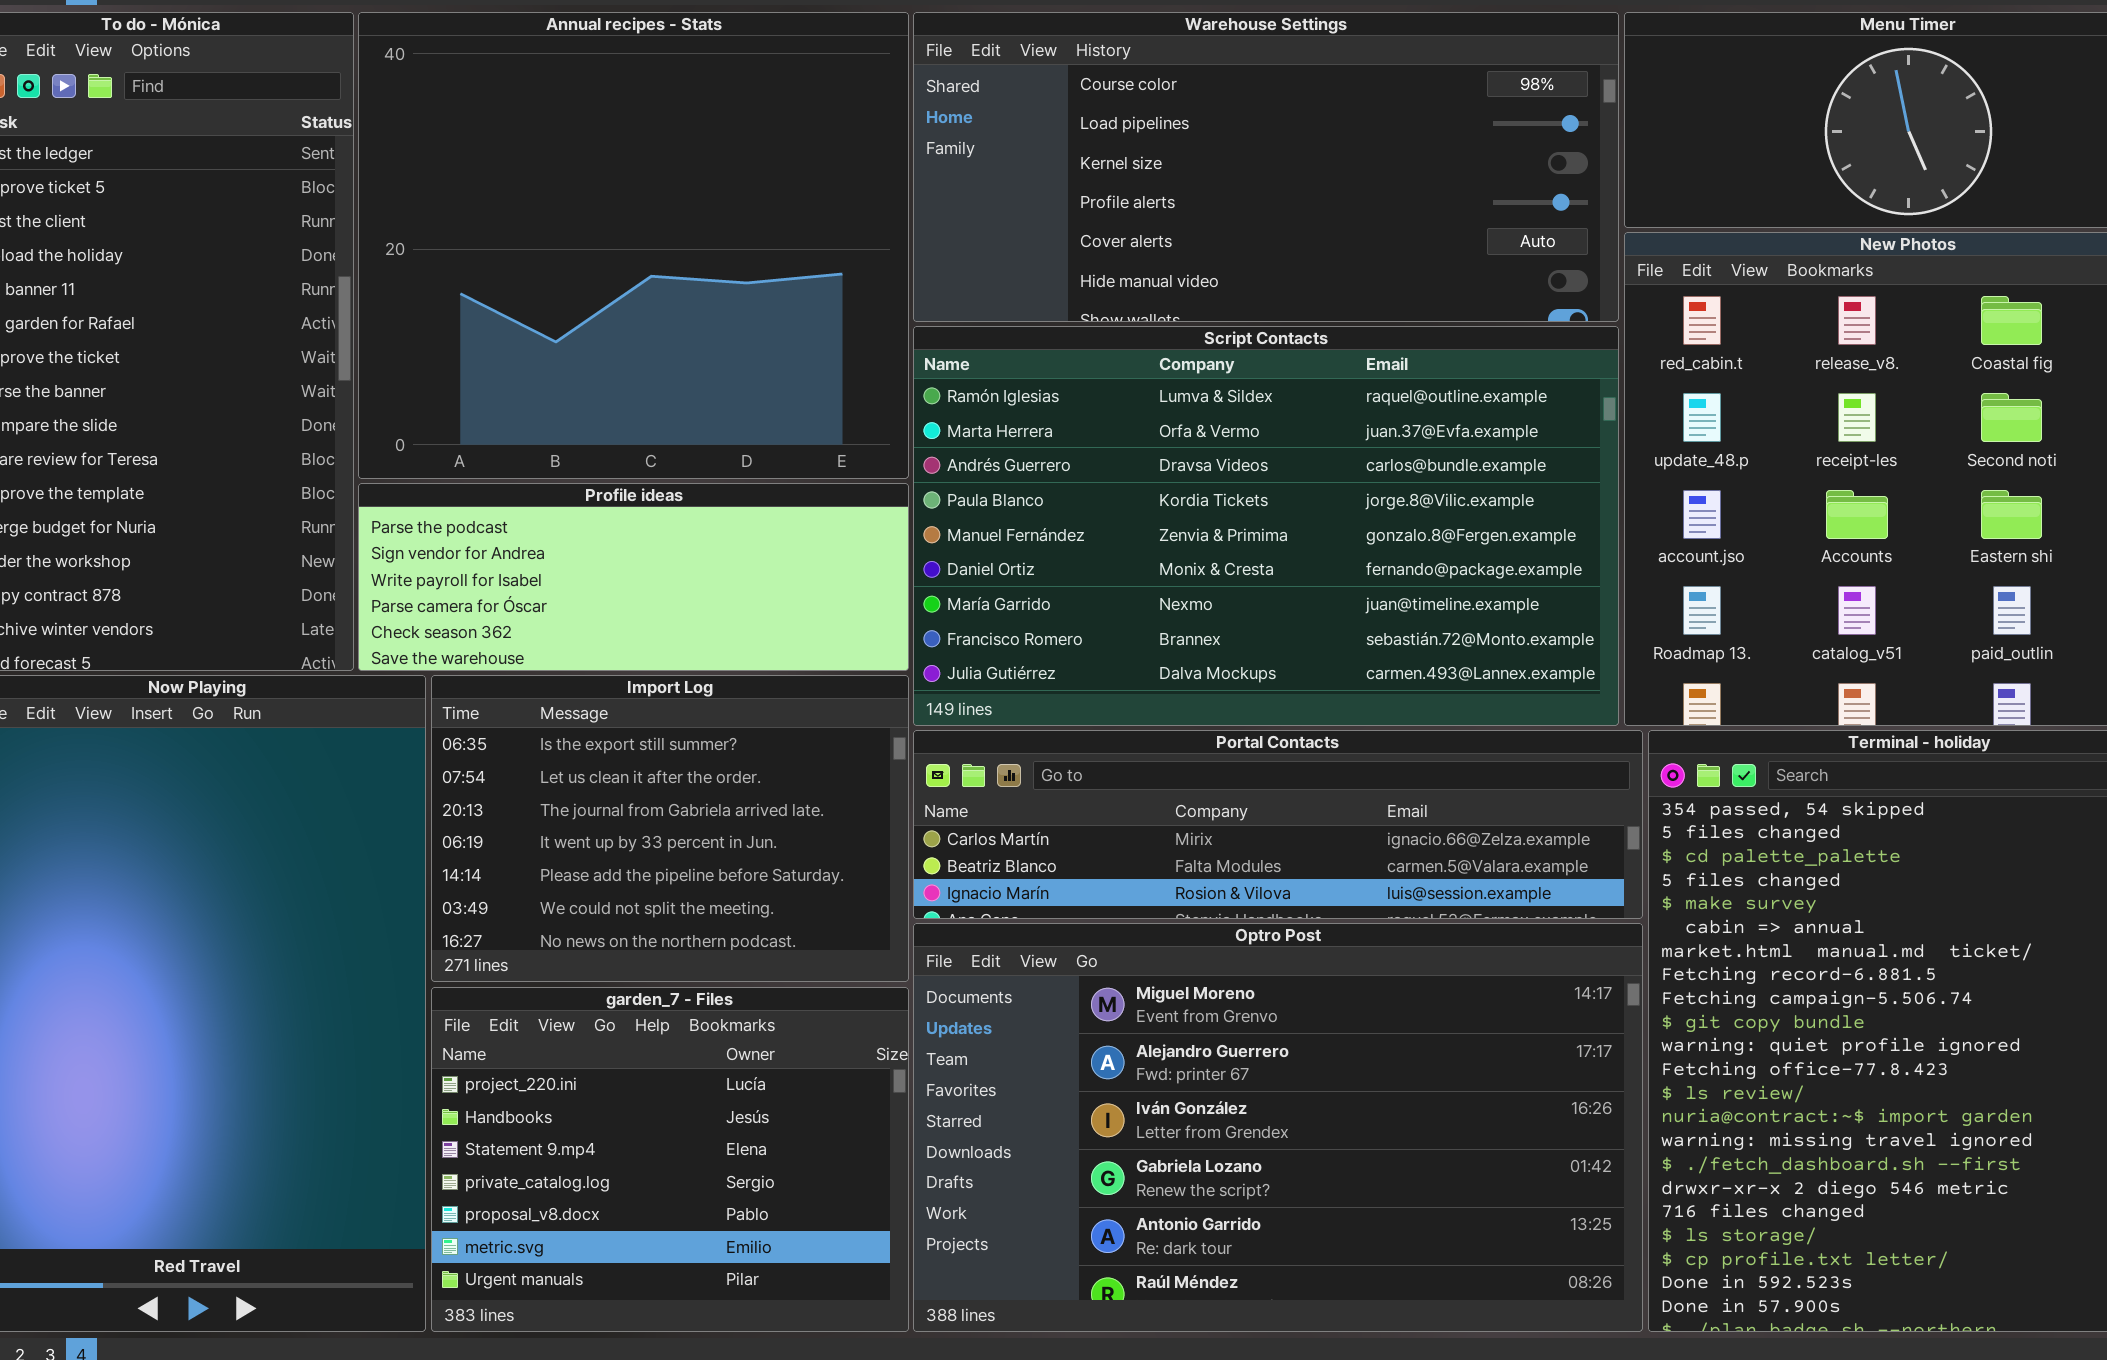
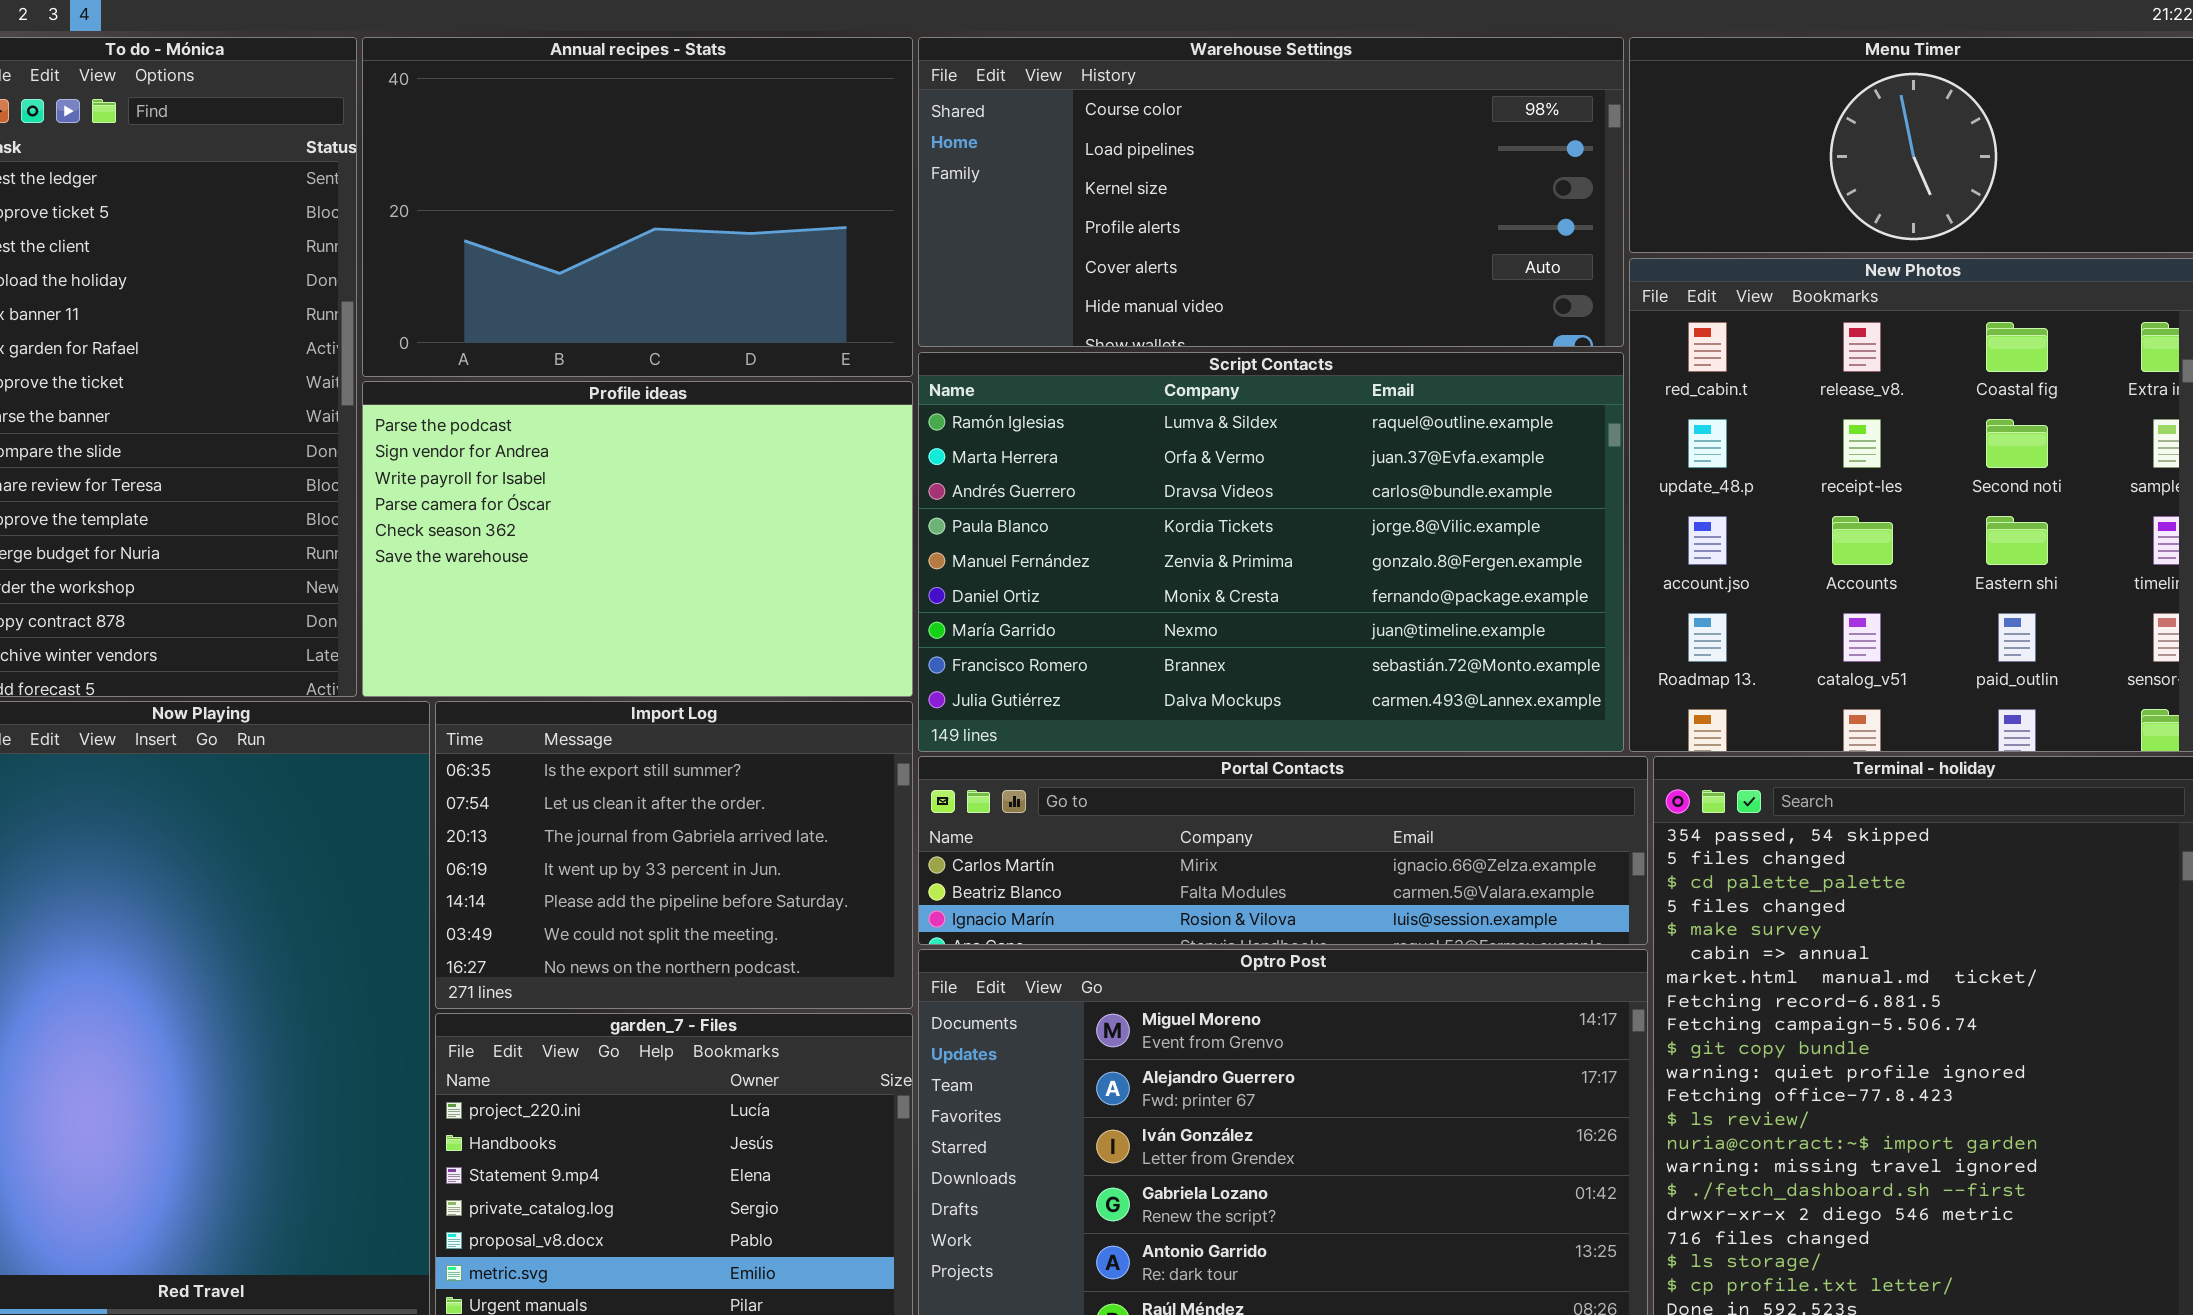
Annual recipes - Stats: [358,12,909,479] -> [362,37,913,377], resized
Profile ideas: [358,483,909,671] -> [362,381,913,697], resized

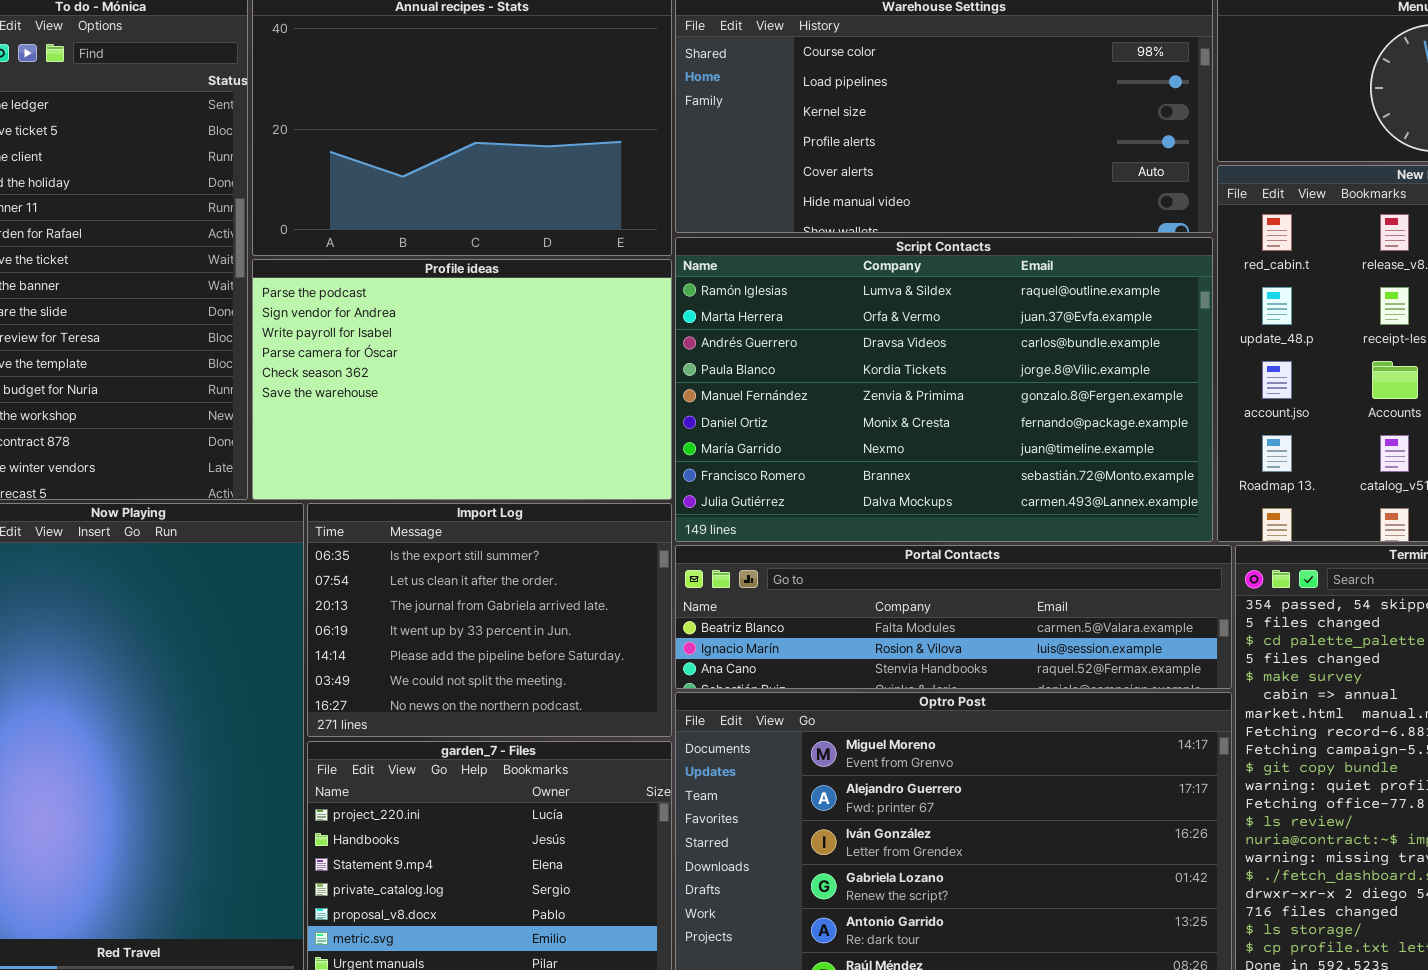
Portal Contacts: [918,756,1648,945] -> [675,545,1232,689], scrolled down 1 row

